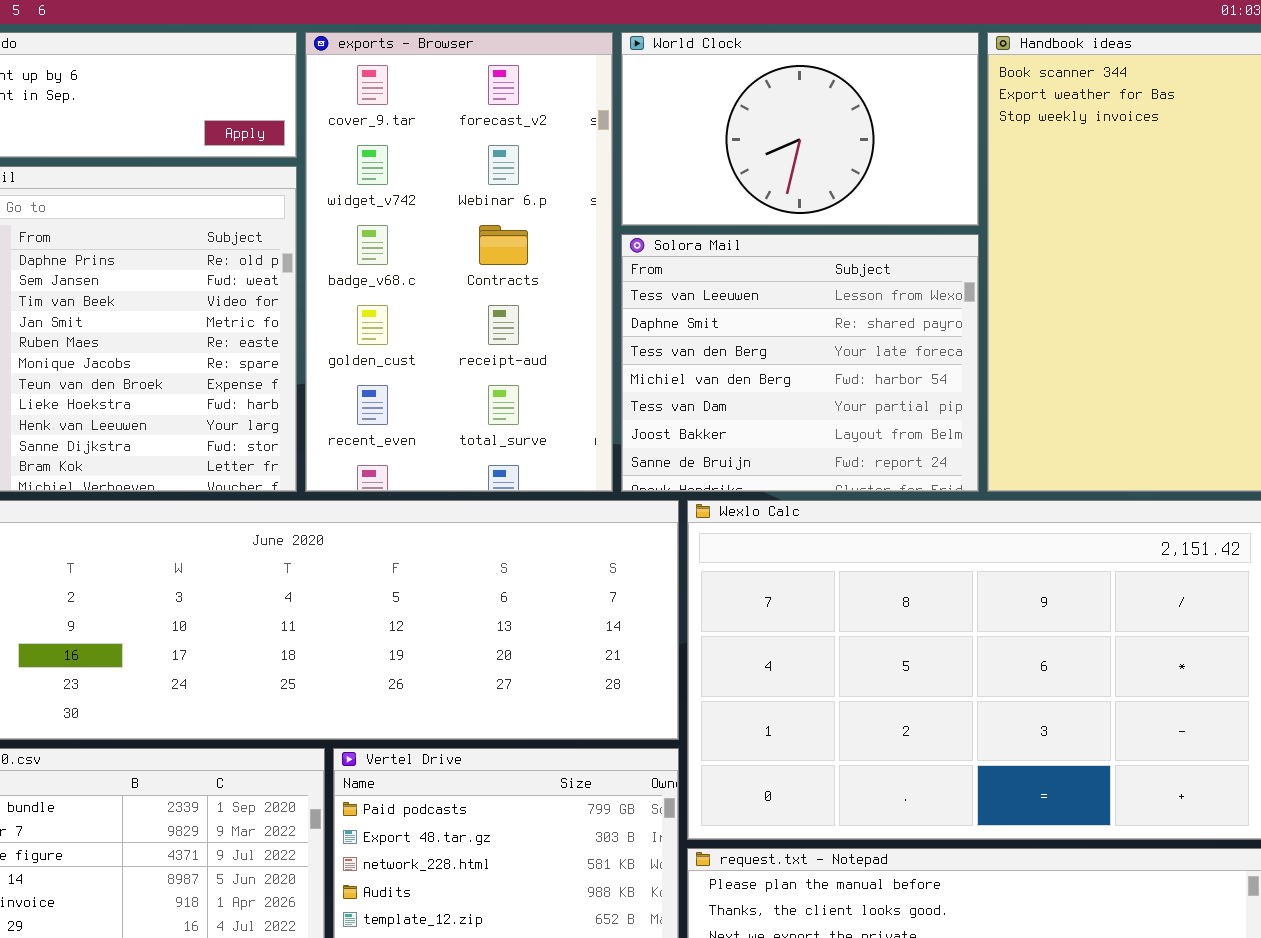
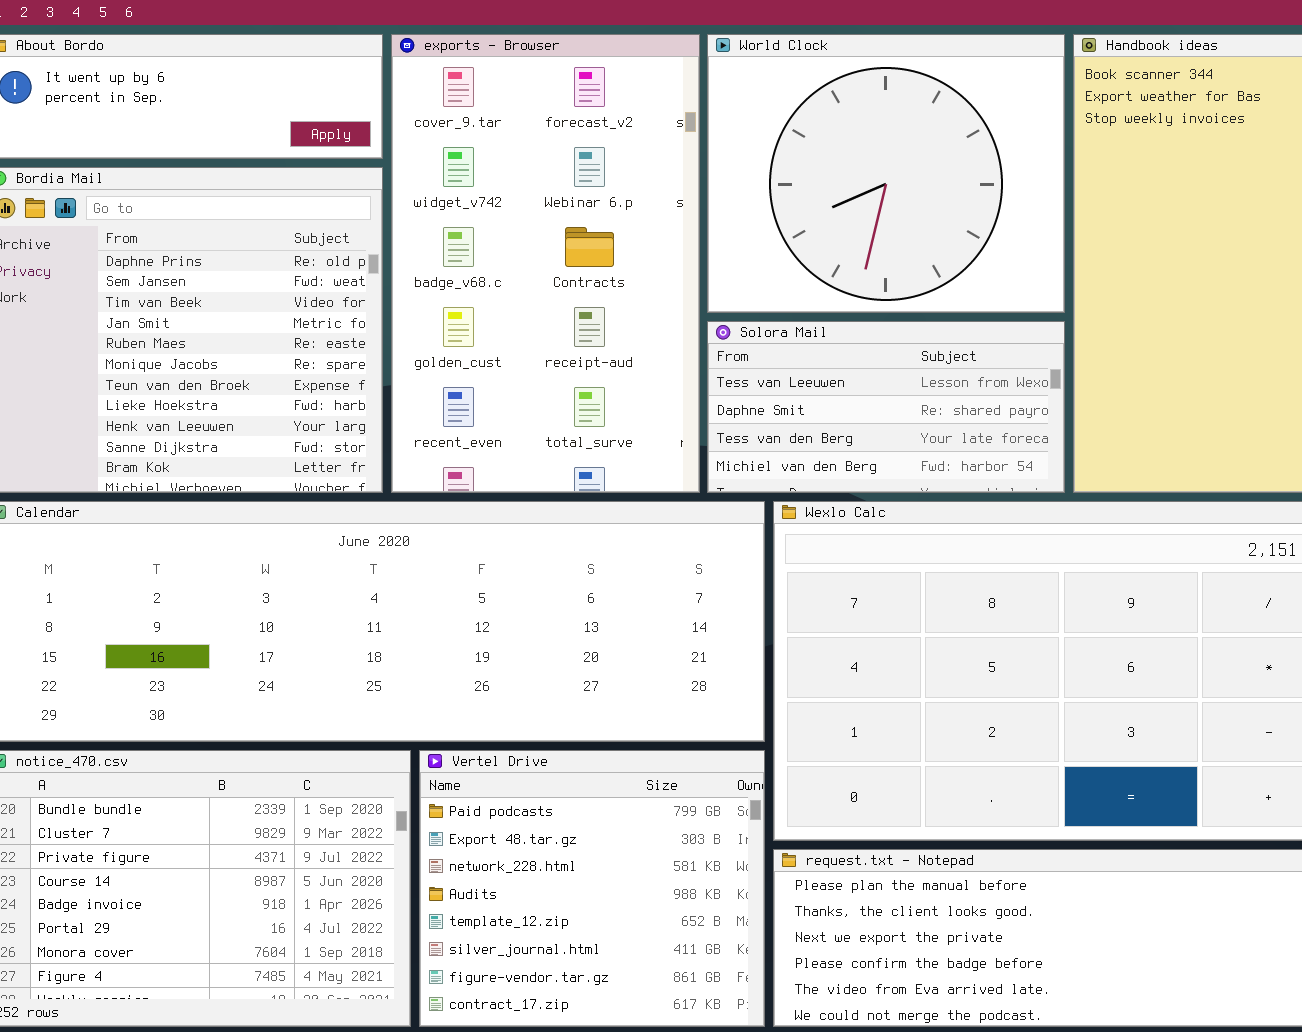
World Clock: [621,32,979,226] -> [707,34,1065,313], resized
Solora Mail: [621,234,979,492] -> [707,321,1065,493], resized

